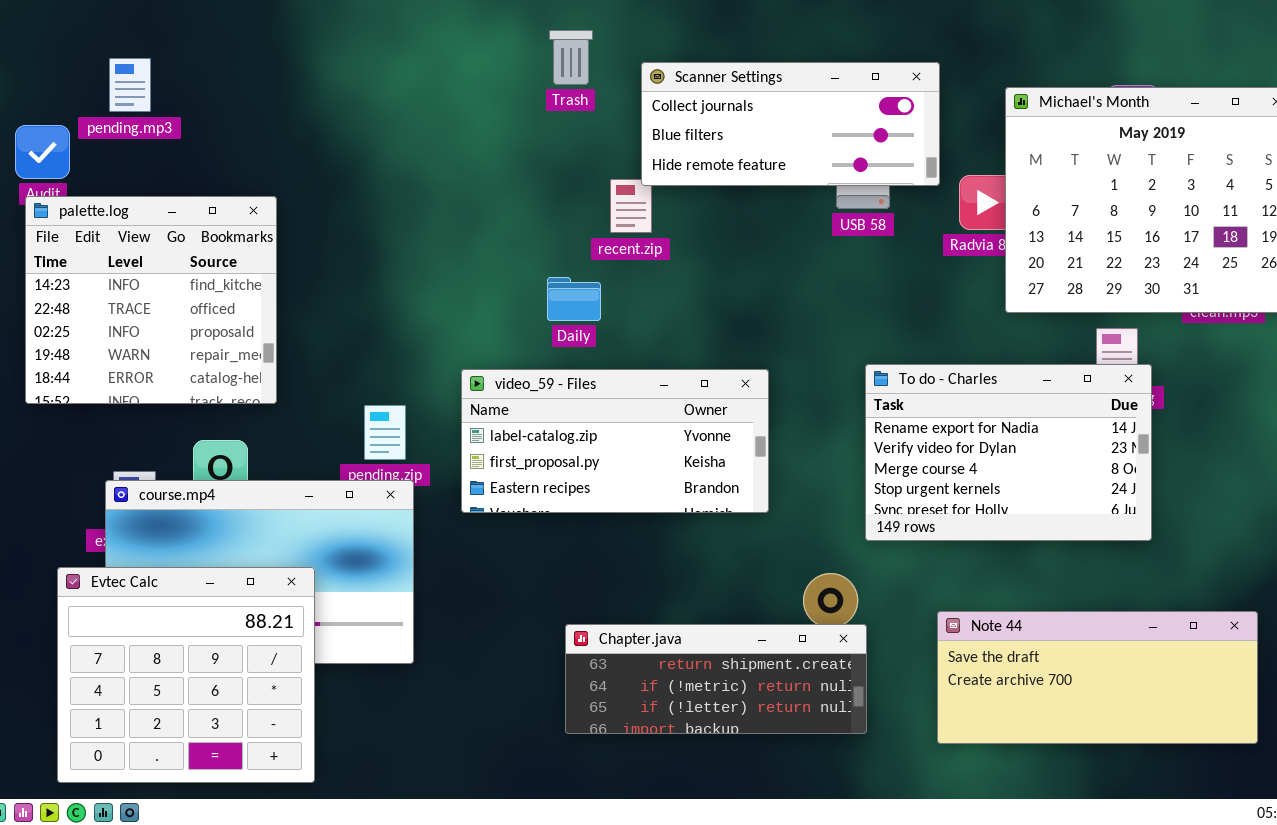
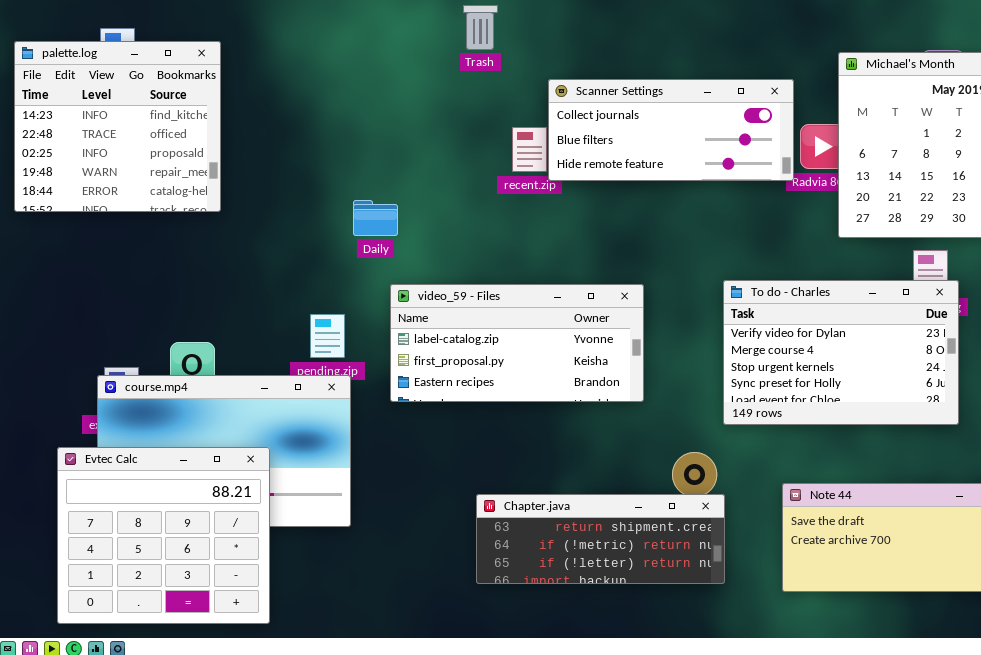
Scanner Settings: [641,62,940,186] -> [548,79,794,181], moved
palette.log: [25,196,277,404] -> [14,41,221,212], moved
Daily: [547,277,601,321] -> [353,200,398,236], moved
To do - Charles: [865,364,1152,541] -> [723,280,959,425], scrolled down 1 row

